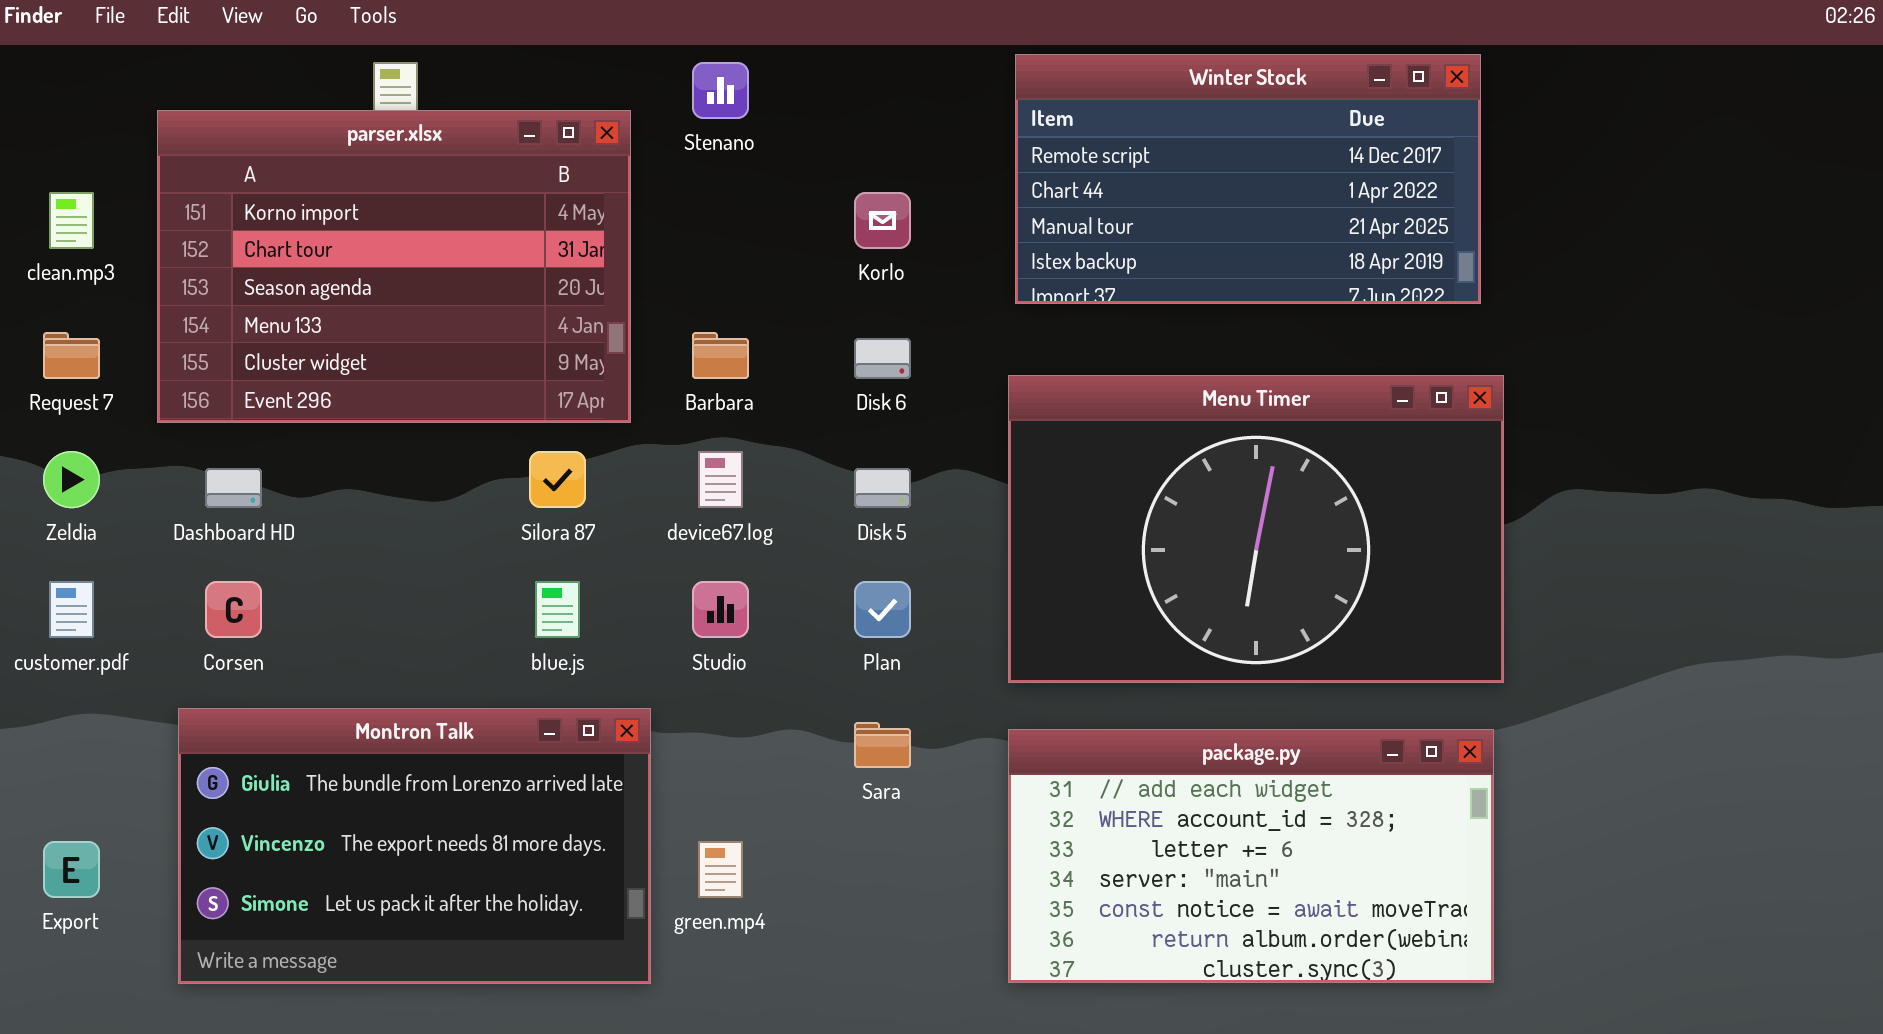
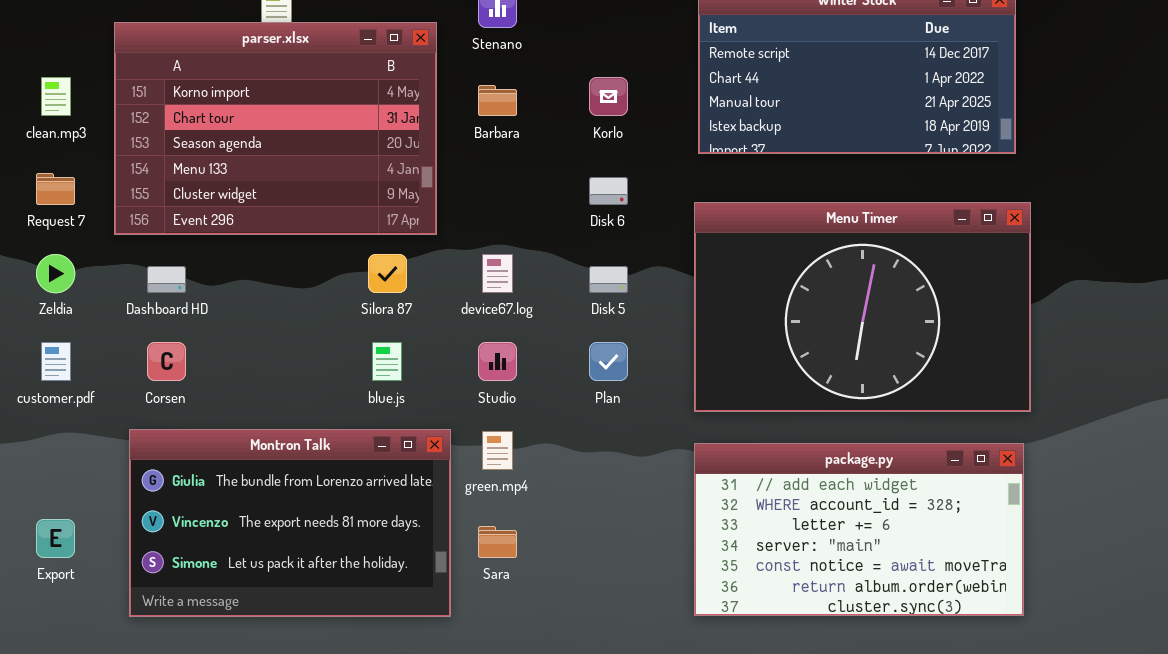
Barbara: [692,332,749,379] -> [478,85,517,116], moved
Sara: [854,722,911,768] -> [478,526,517,558], moved
green.mp4: [698,841,743,898] -> [482,431,513,470], moved

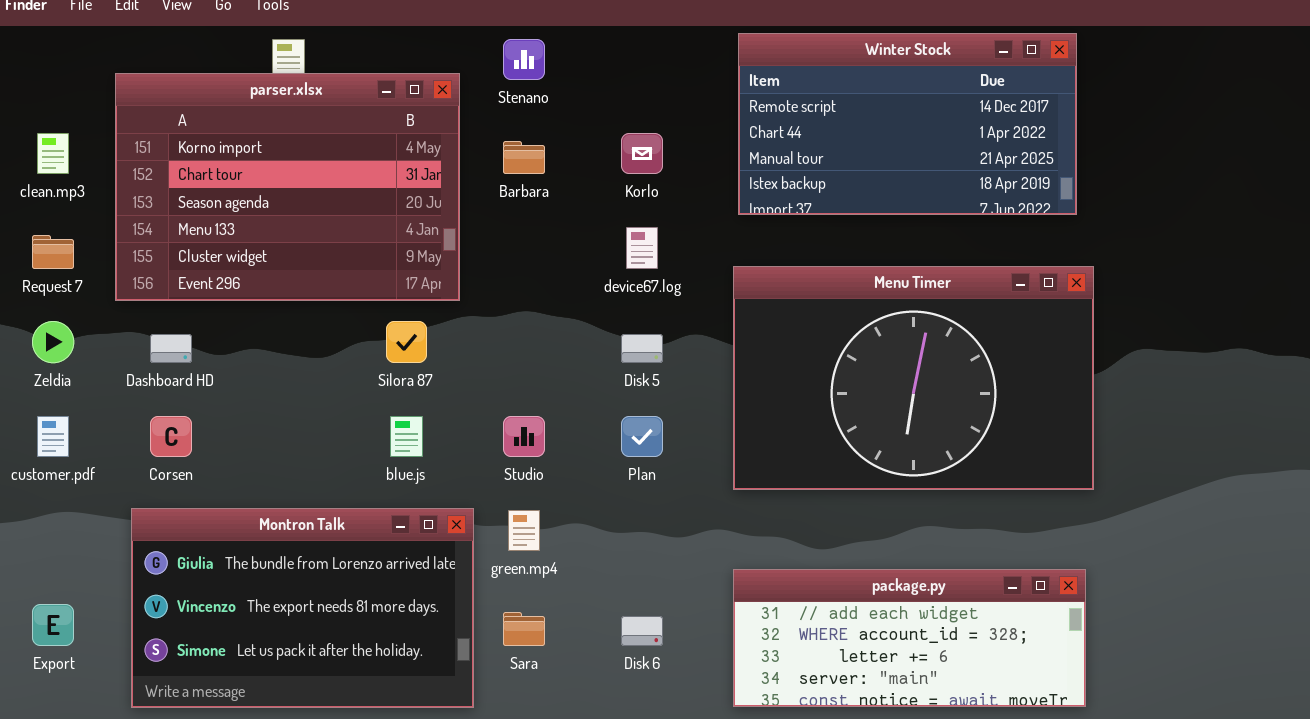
Disk 6: [589,177,628,205] -> [621,616,663,646], moved
device67.log: [482,254,513,293] -> [626,227,658,269], moved
package.py: [694,443,1024,616] -> [733,569,1086,707], resized

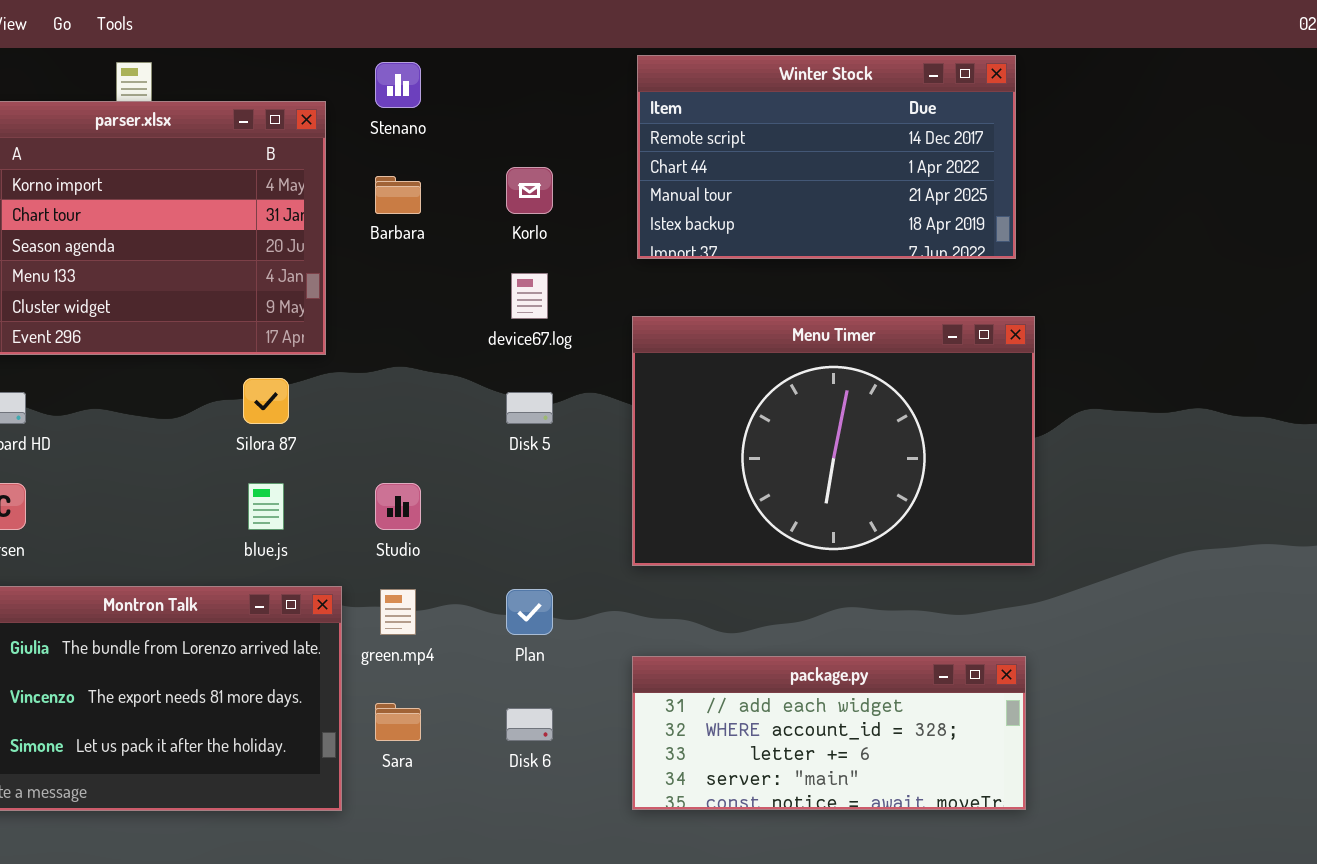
Plan: [621,416,663,457] -> [506,589,553,635], moved

